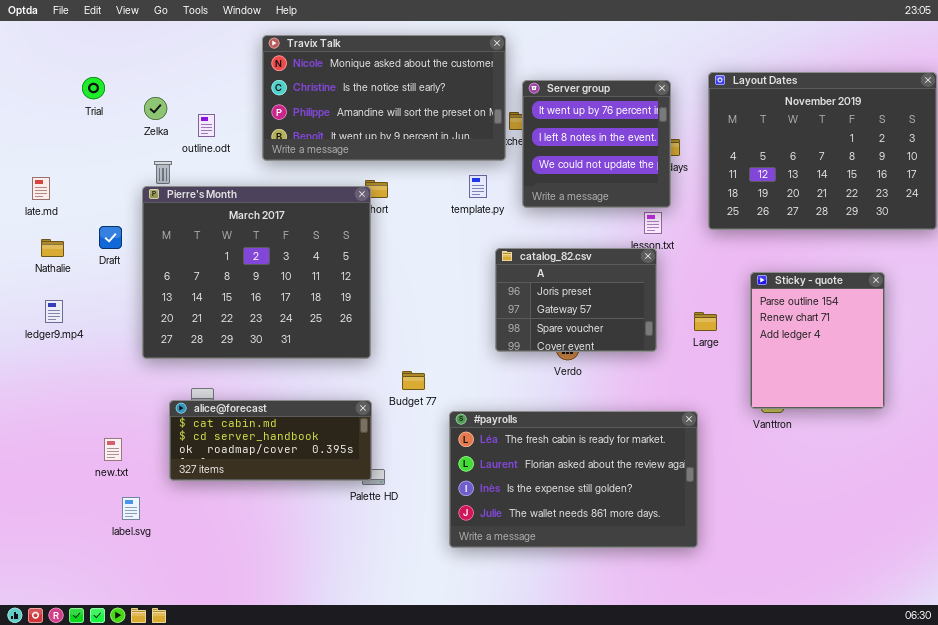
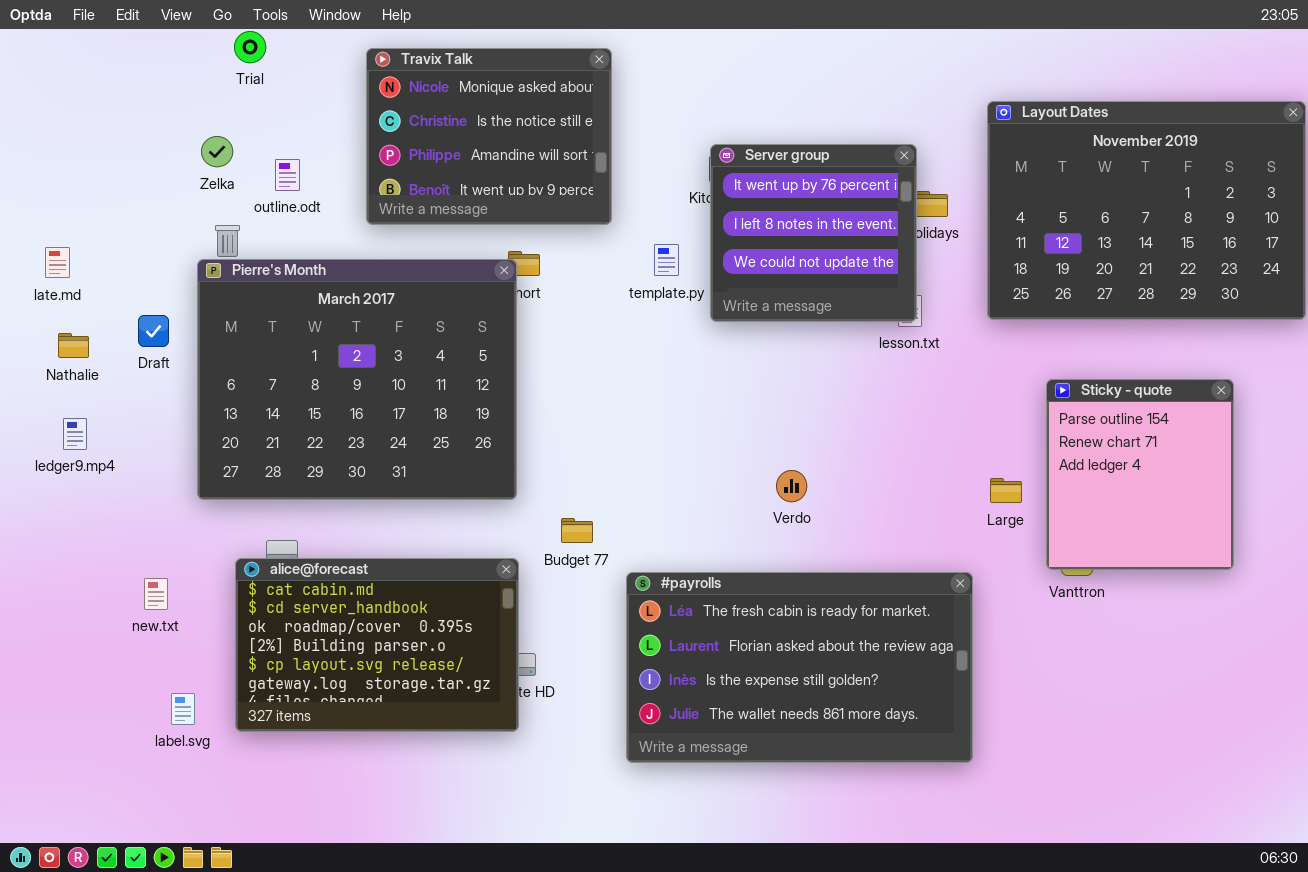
Travix Talk: [262,35,506,161] -> [366,48,612,225], resized
Trial: [82,77,105,99] -> [234,31,266,63], moved
Server group: [522,80,671,208] -> [710,144,917,322], moved
catalog_82.csv: [495,248,657,352] -> none, closed
Large: [694,312,717,331] -> [990,478,1022,503], moved
alice@forecast: [169,400,372,481] -> [235,558,519,732], resized
new.txt: [104,438,122,461] -> [144,578,168,610], moved

